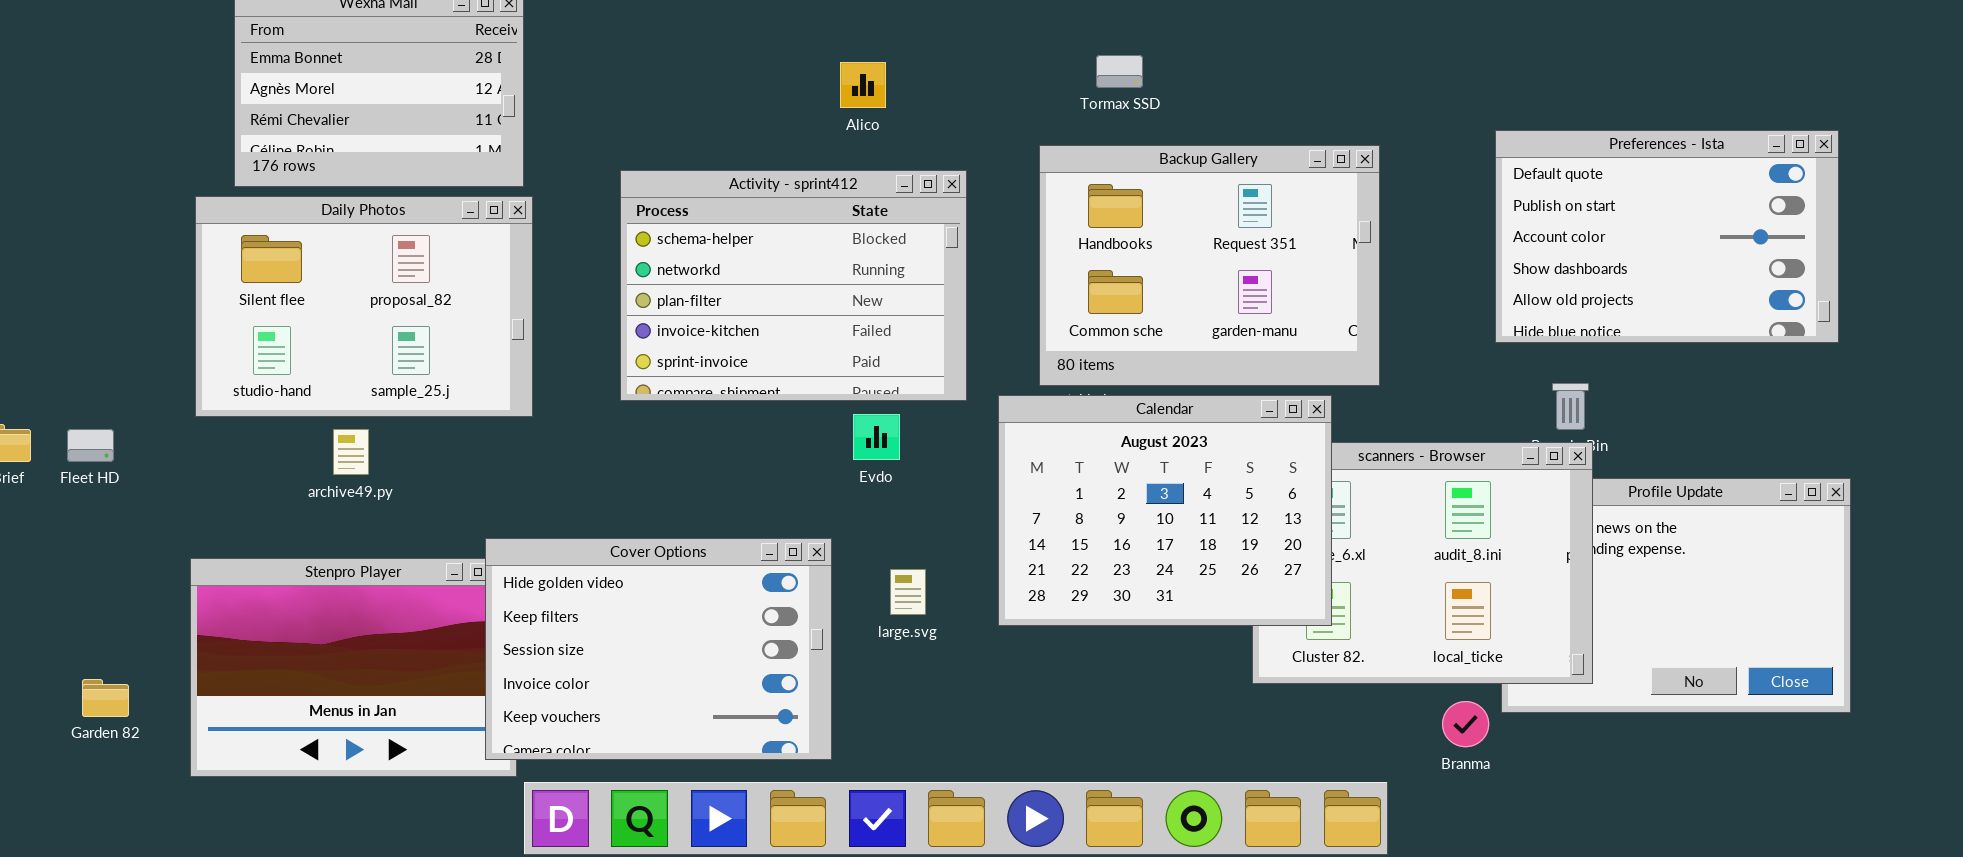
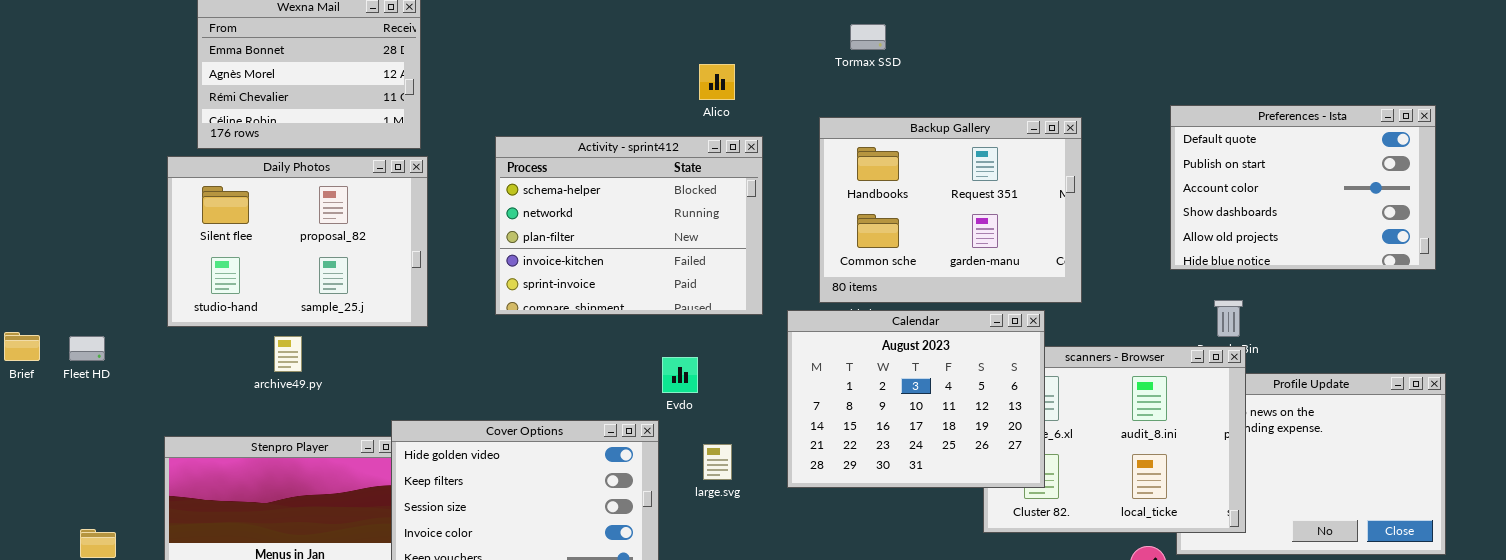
Tormax SSD: [1096,55,1143,88] -> [850,24,886,50], moved
Alico: [840,62,886,108] -> [699,64,735,100], moved
Evdo: [853,414,900,460] -> [662,357,698,393], moved

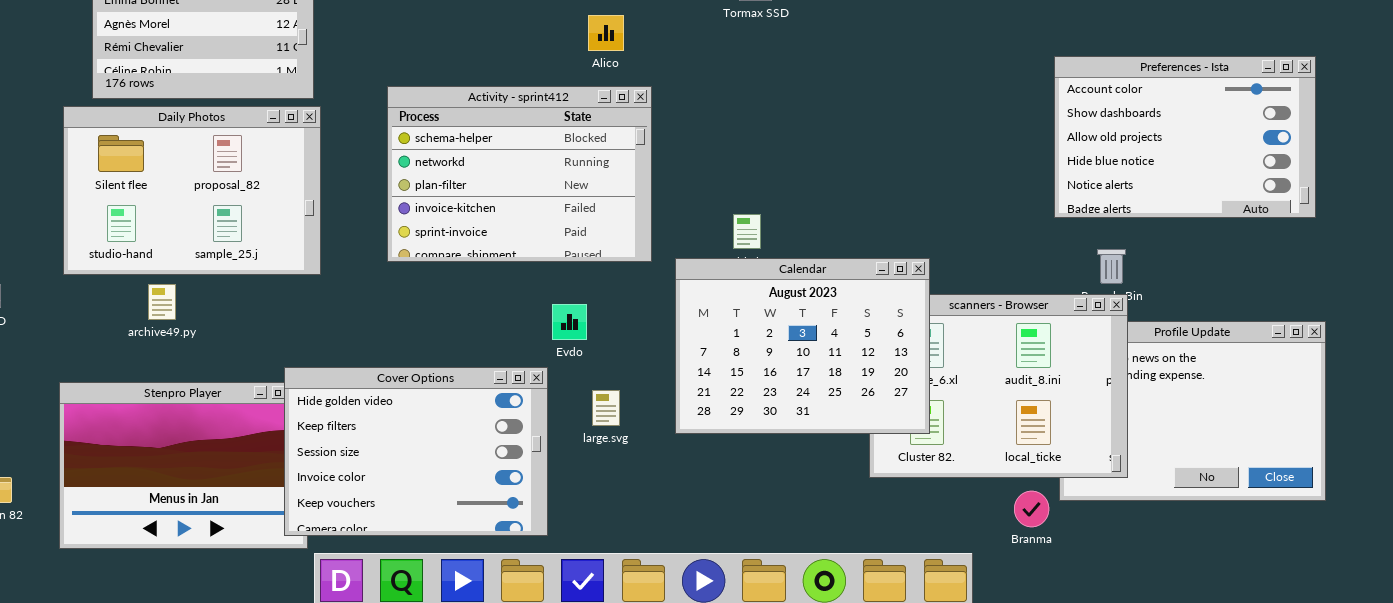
Preferences - Ista: [1170,105,1436,270] -> [1054,56,1316,218], scrolled down 2 rows
Backup Gallery: [819,117,1082,303] -> none, closed
archive49.py: [274,336,302,372] -> [148,284,176,320], moved

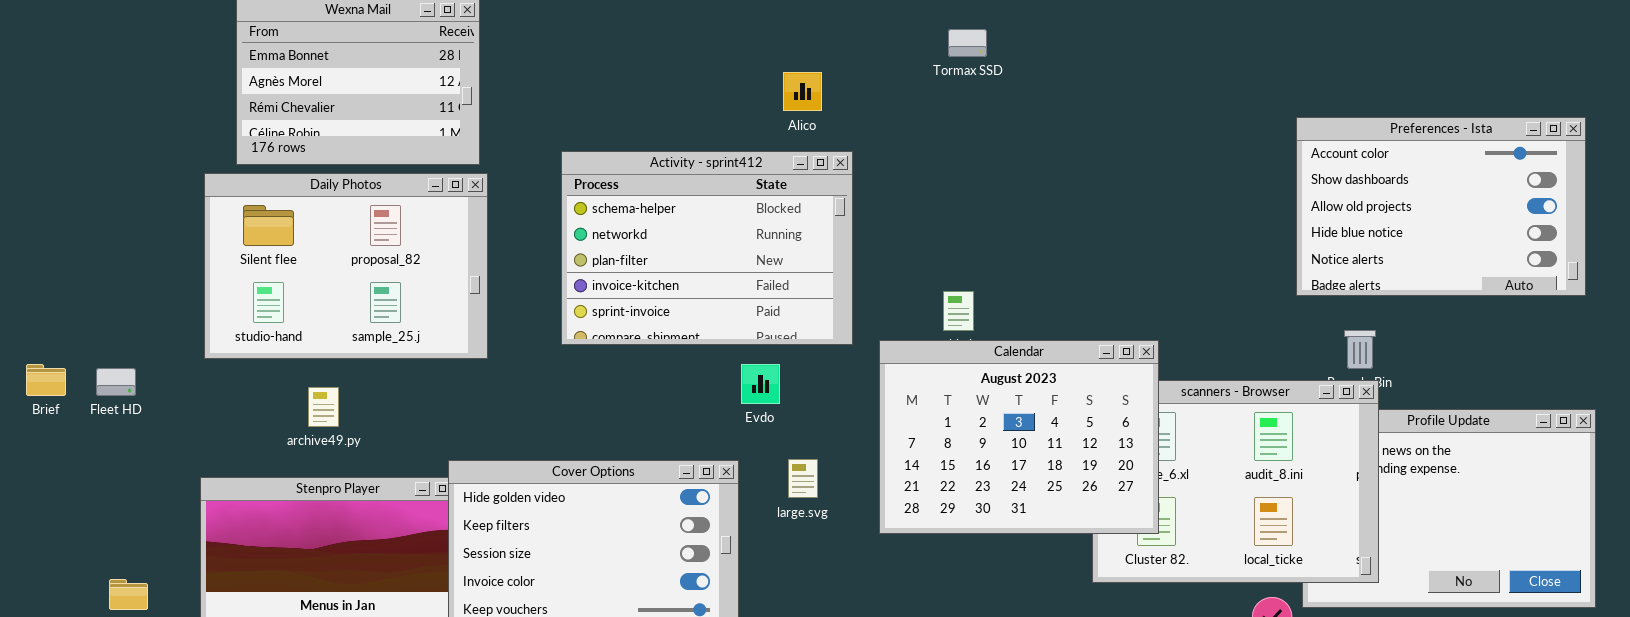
archive49.py: [148,284,176,320] -> [308,387,339,427], moved
Evdo: [552,304,587,340] -> [741,364,780,404], moved
large.svg: [592,390,620,426] -> [788,459,818,498], moved

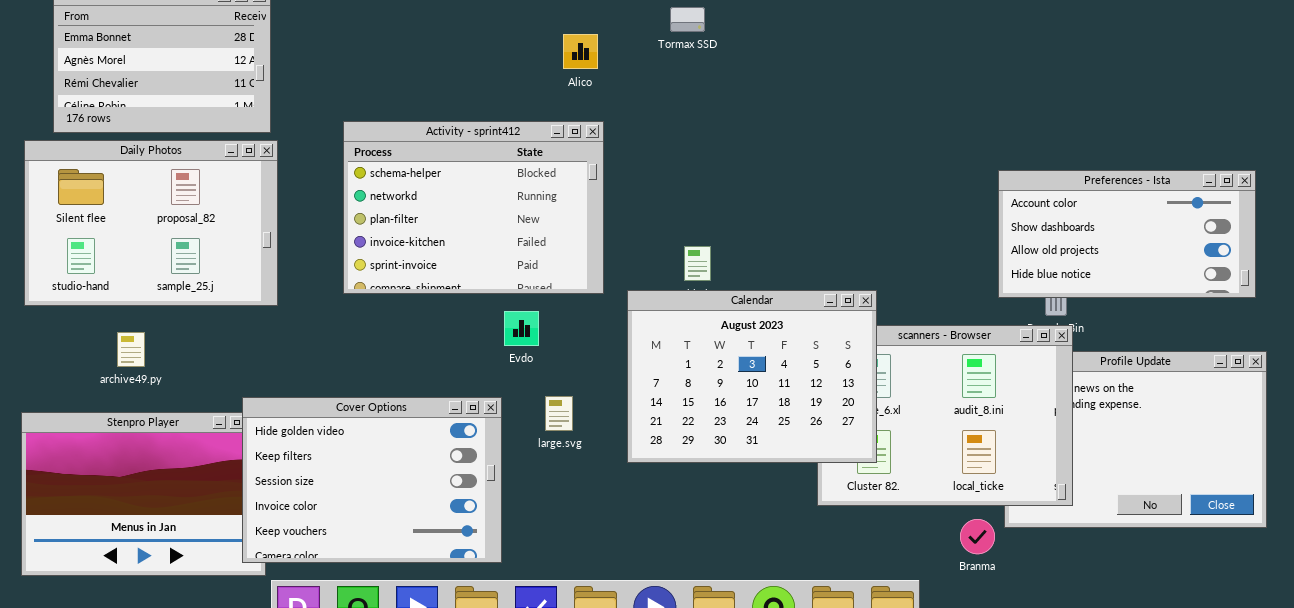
Tormax SSD: [948,29,987,57] -> [670,7,705,32], moved
Alico: [783,72,822,111] -> [563,34,598,69], moved
Preferences - Ista: [1296,117,1586,296] -> [998,170,1256,298], moved, resized

